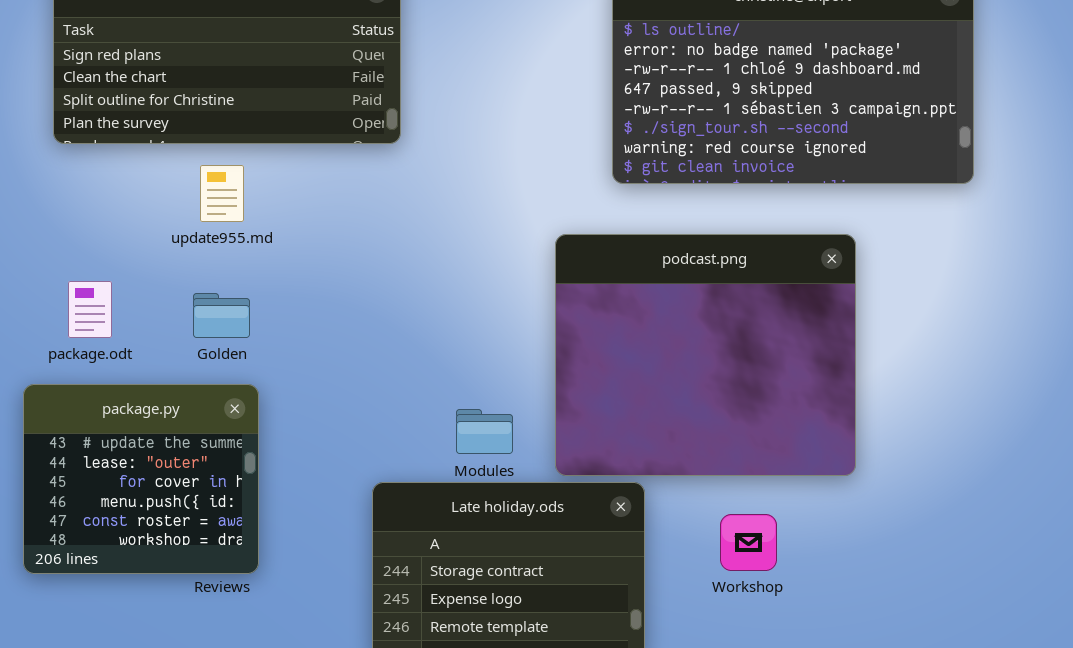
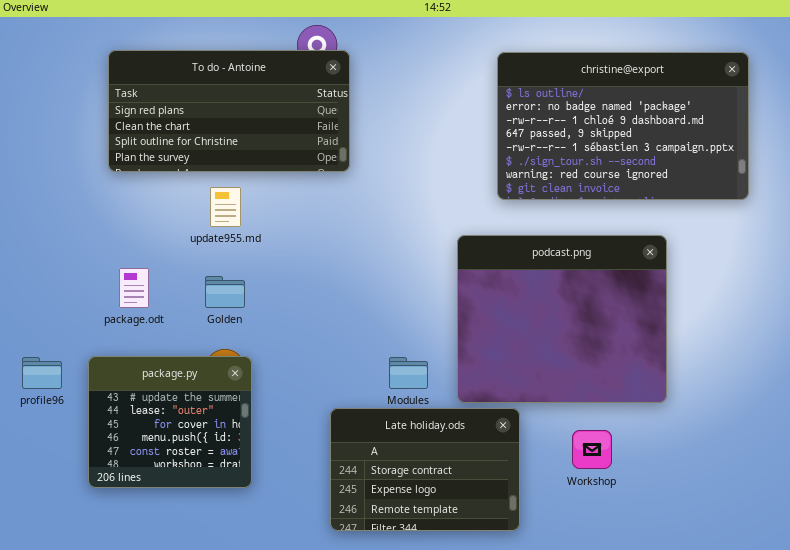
package.py: [23,384,259,574] -> [88,356,252,488], moved

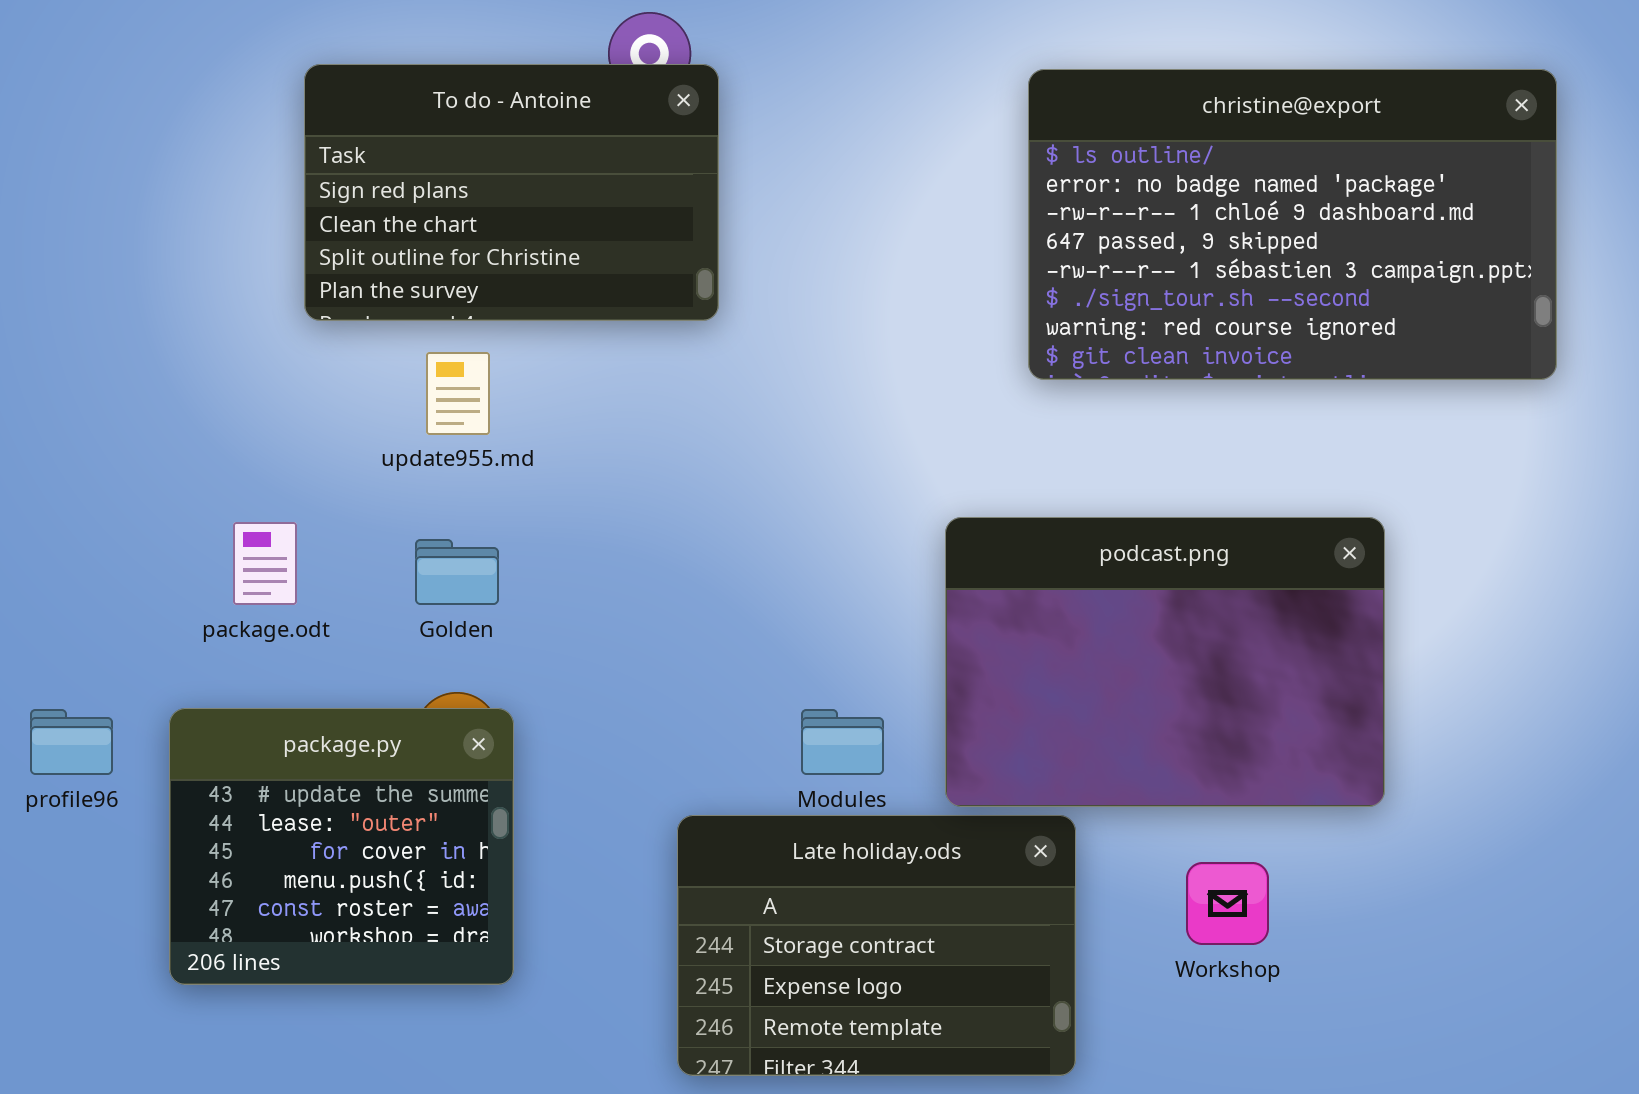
To do - Antoine: [108,50,350,172] -> [304,64,719,321], resized
podcast.png: [457,235,667,403] -> [945,517,1385,807], resized

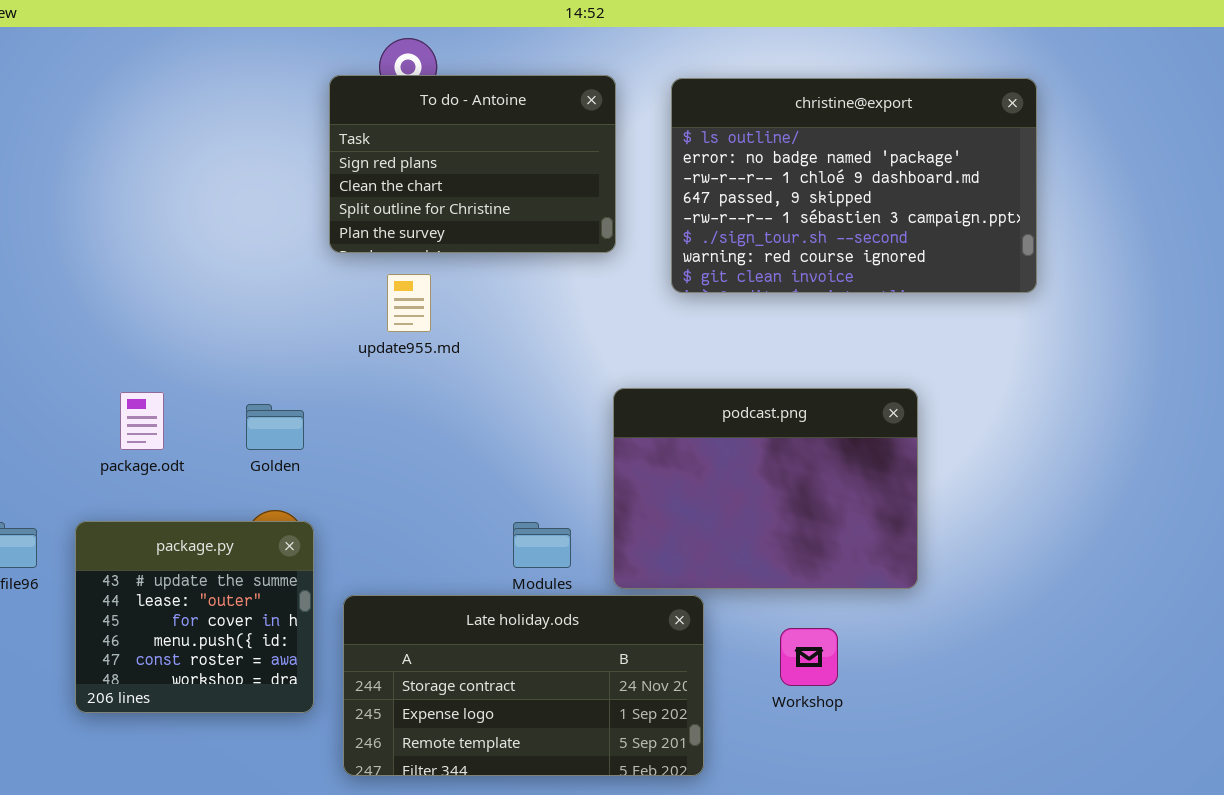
To do - Antoine: [304,64,719,321] -> [329,75,616,253], moved
update955.md: [426,352,490,435] -> [387,274,431,332], moved
Late holiday.ods: [677,815,1076,1076] -> [343,595,704,776], resized

